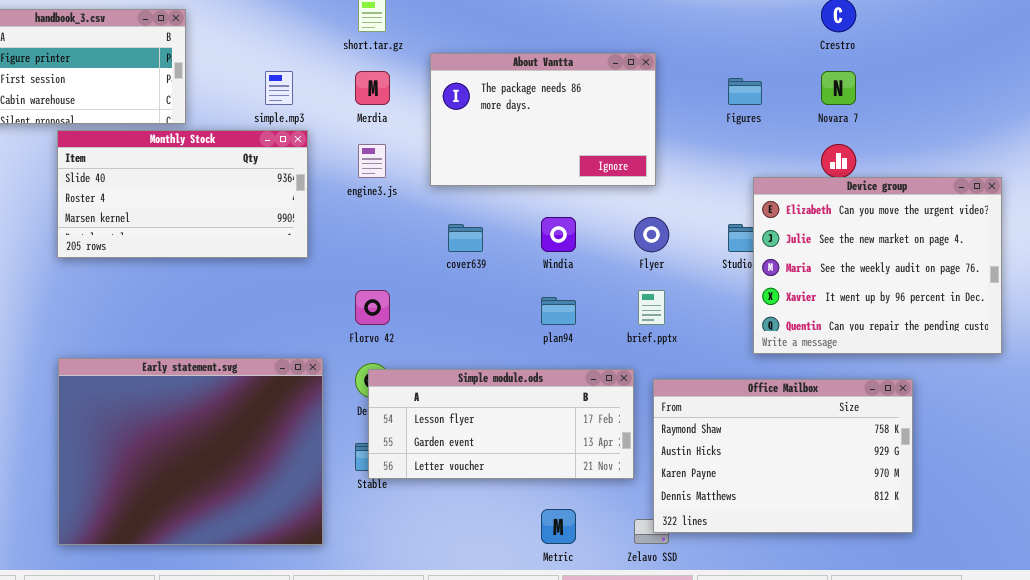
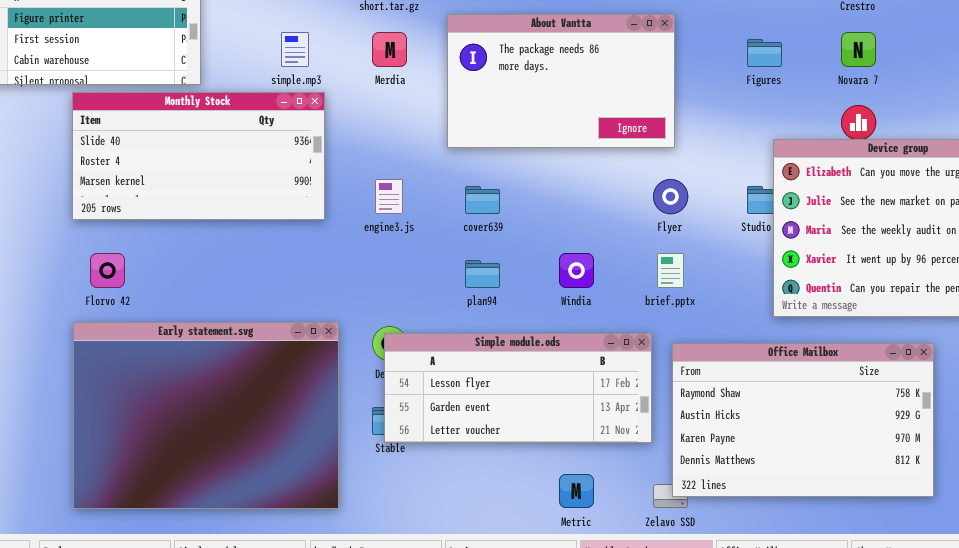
engine3.js: [358,144,386,178] -> [375,179,403,214], moved
Windia: [541,217,576,252] -> [559,253,594,288], moved
Florvo 42: [355,290,390,325] -> [90,253,125,288], moved
plan94: [541,297,576,325] -> [465,260,500,288], moved

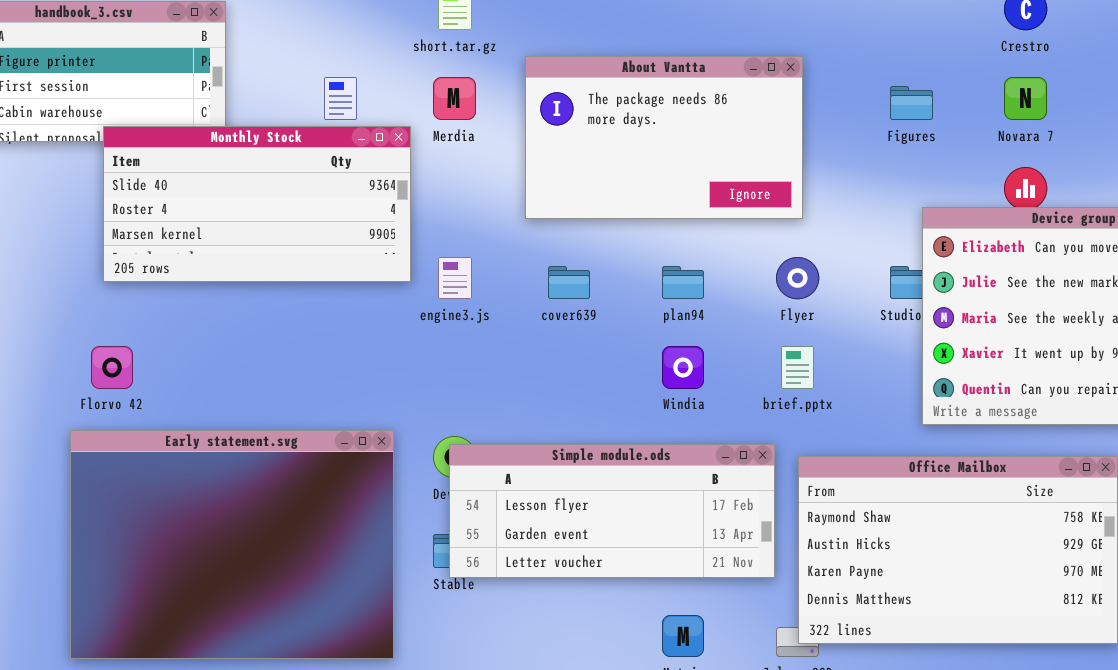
Monthly Stock: [72,92,325,220] -> [103,126,411,282], moved
plan94: [465,260,500,288] -> [662,266,704,299], moved

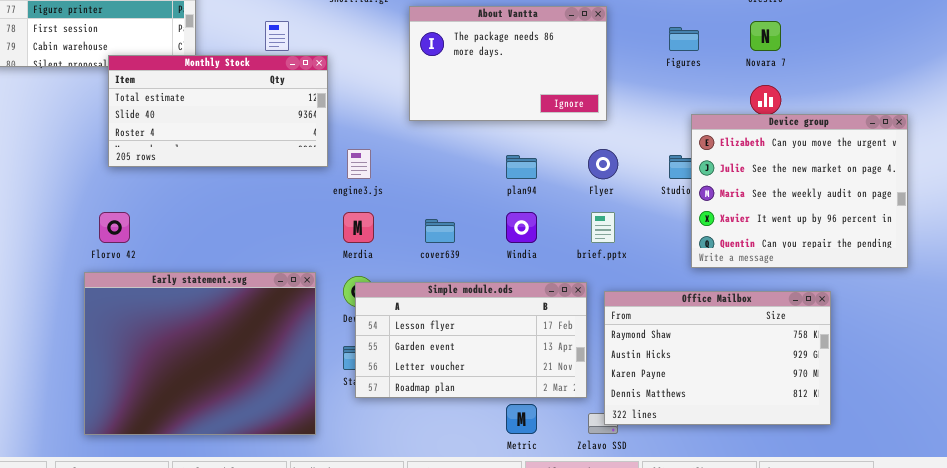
Merdia: [433,77,476,120] -> [343,212,374,243], moved
Monthly Stock: [103,126,411,282] -> [108,55,328,167], scrolled up 1 row
cover639: [548,266,590,299] -> [425,219,455,243], moved
Simple module.ods: [449,444,775,578] -> [355,282,587,398], resized

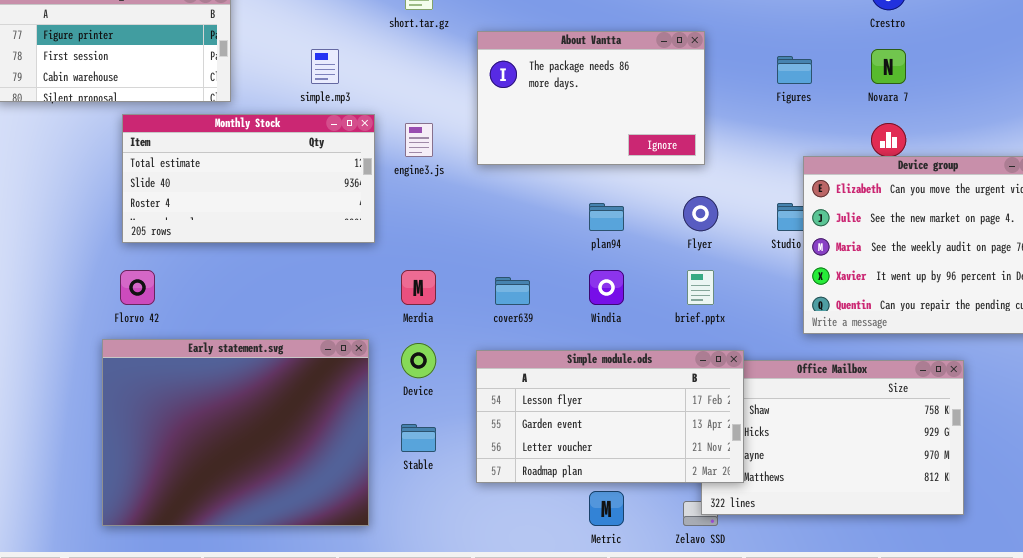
Monthly Stock: [108,55,328,167] -> [122,114,375,243], moved
engine3.js: [347,149,371,179] -> [405,123,433,157], moved
Simple module.ods: [355,282,587,398] -> [476,350,744,483], moved

